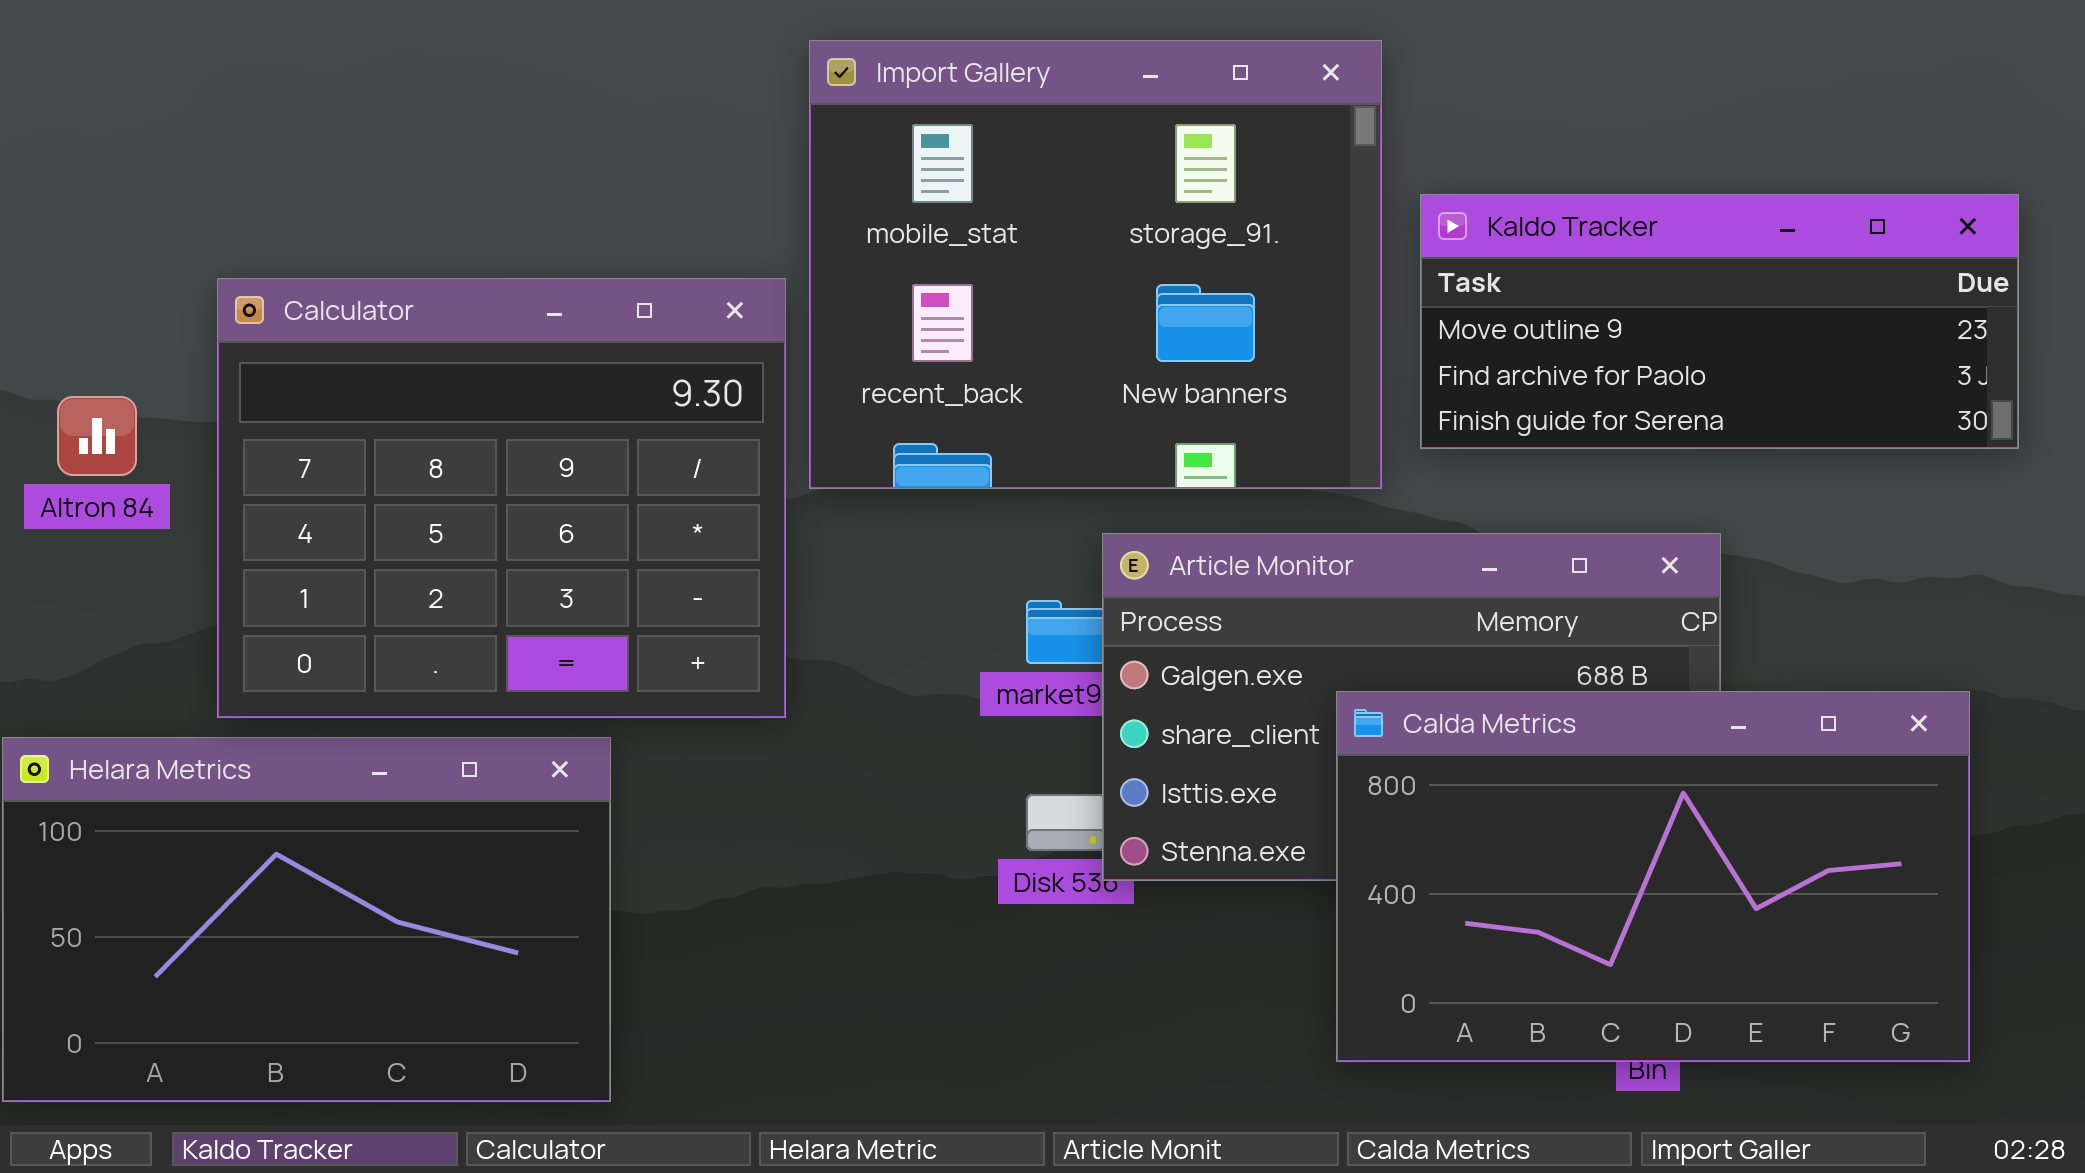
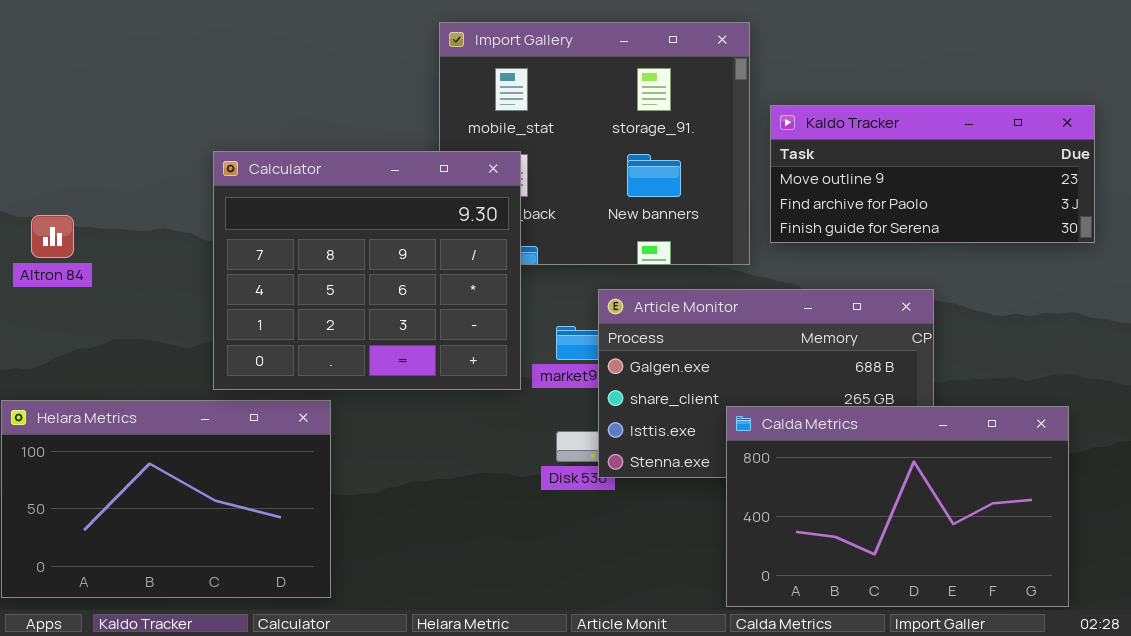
Calculator: [217,278,786,718] -> [213,151,521,390], moved
Calda Metrics: [1336,691,1970,1062] -> [726,406,1069,607], moved

